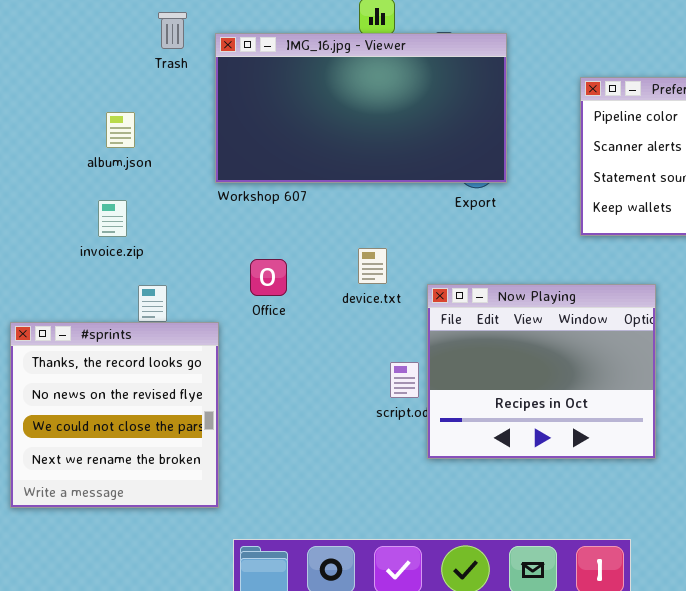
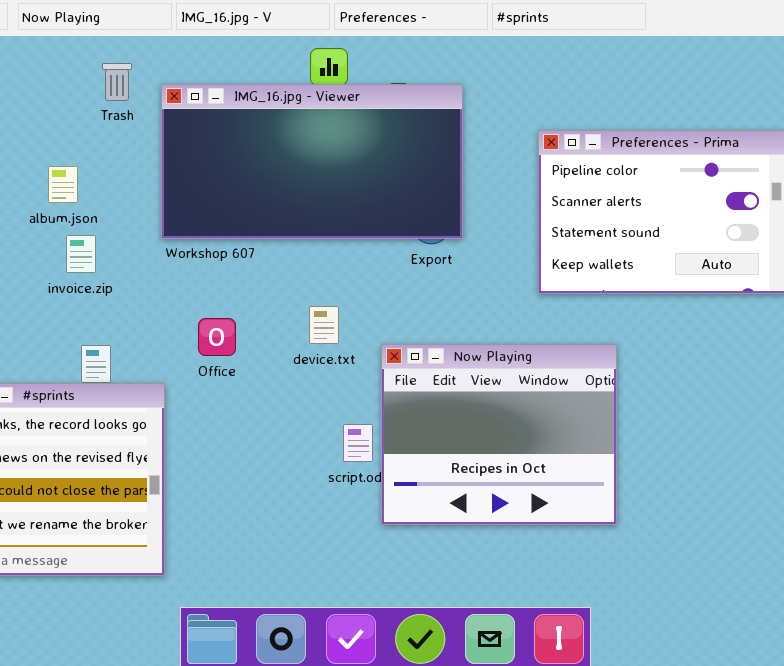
invoice.zip: [98,200,127,237] -> [66,235,96,273], moved

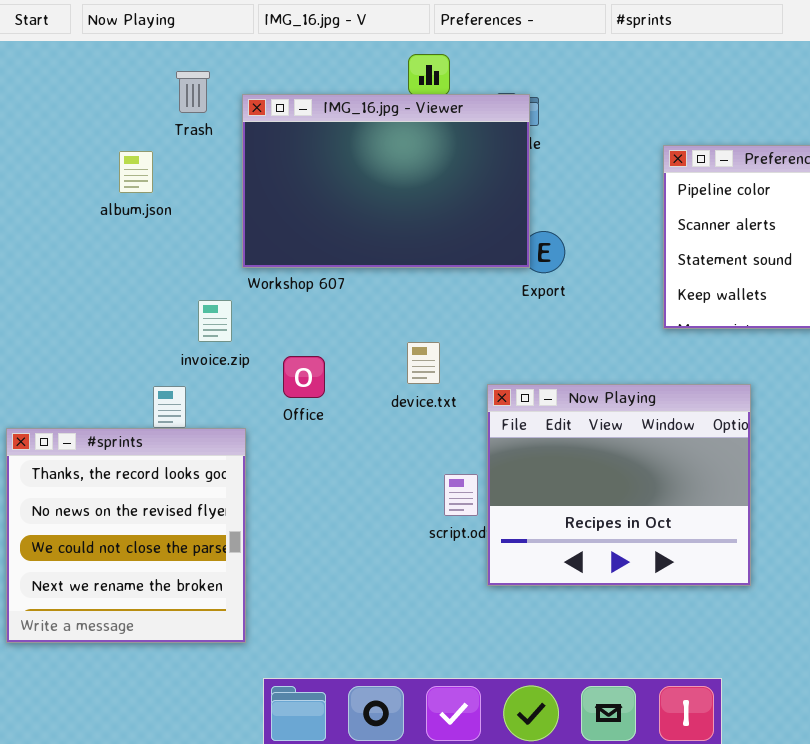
IMG_16.jpg - Viewer: [161,84,463,239] -> [242,94,530,268], resized
album.json: [48,166,78,203] -> [119,151,153,193], moved
invoice.zip: [66,235,96,273] -> [198,300,232,342], moved

